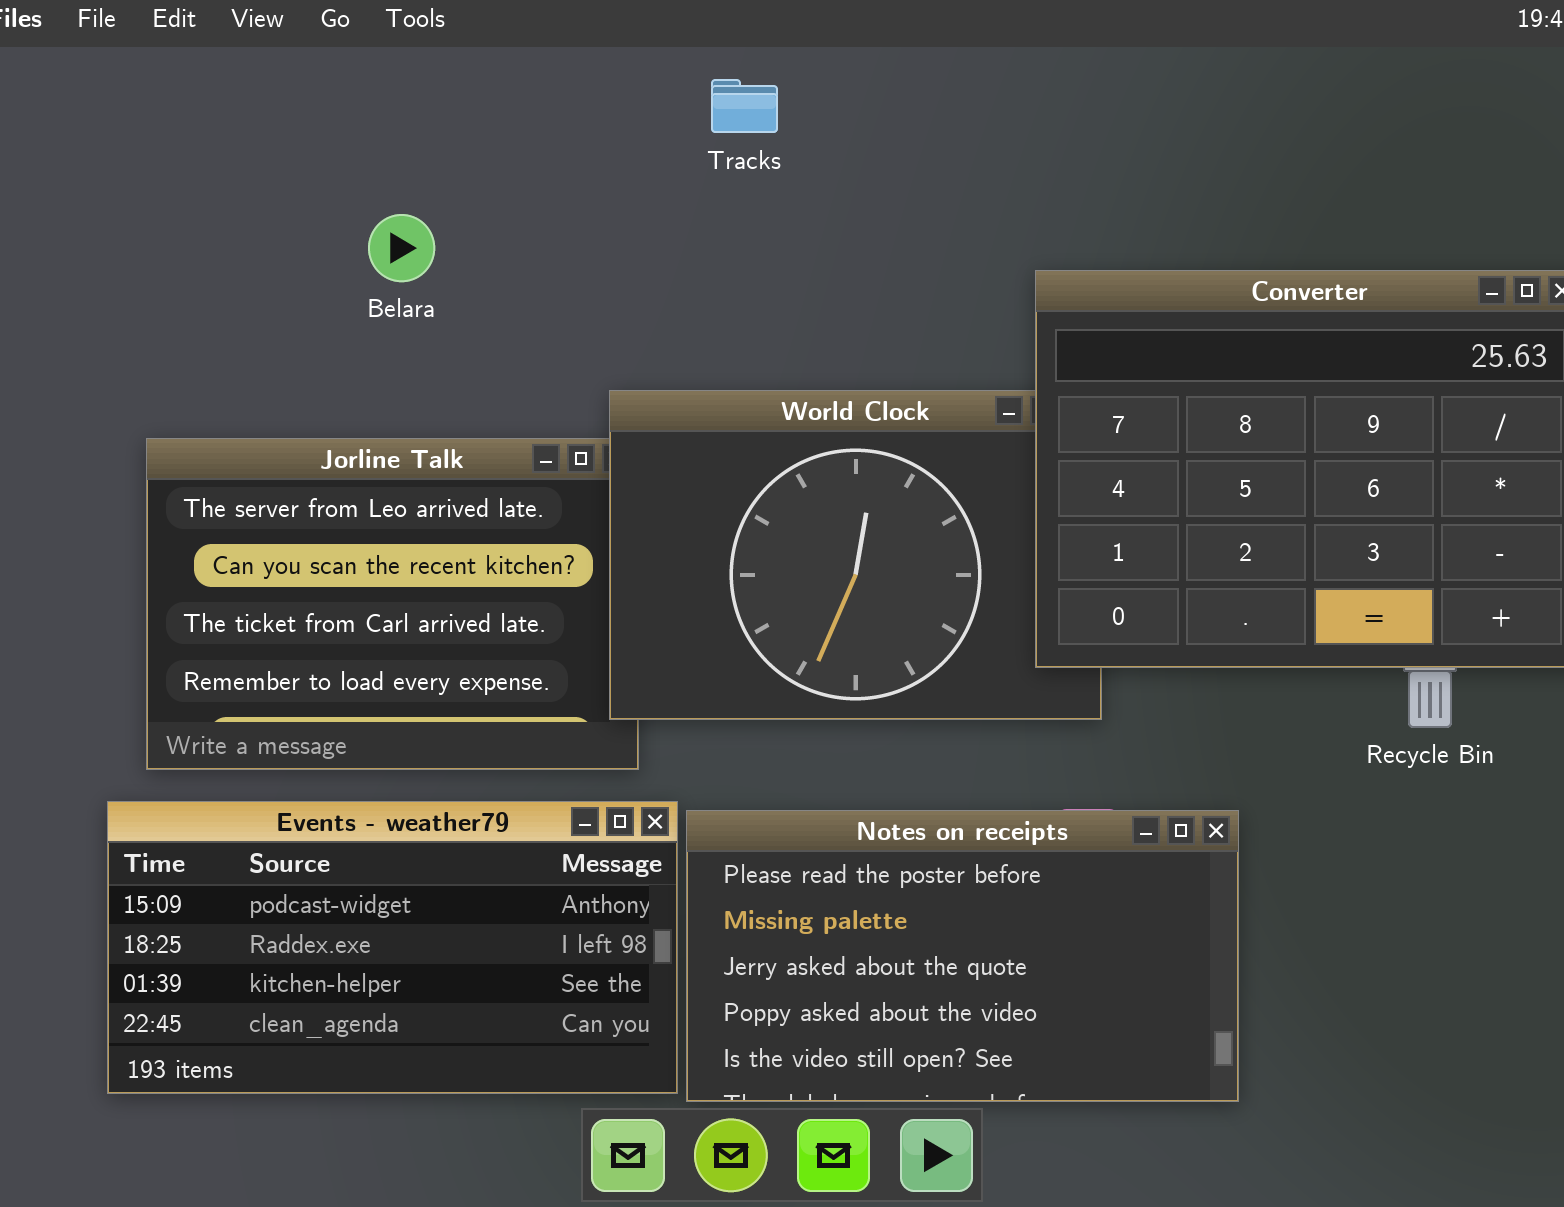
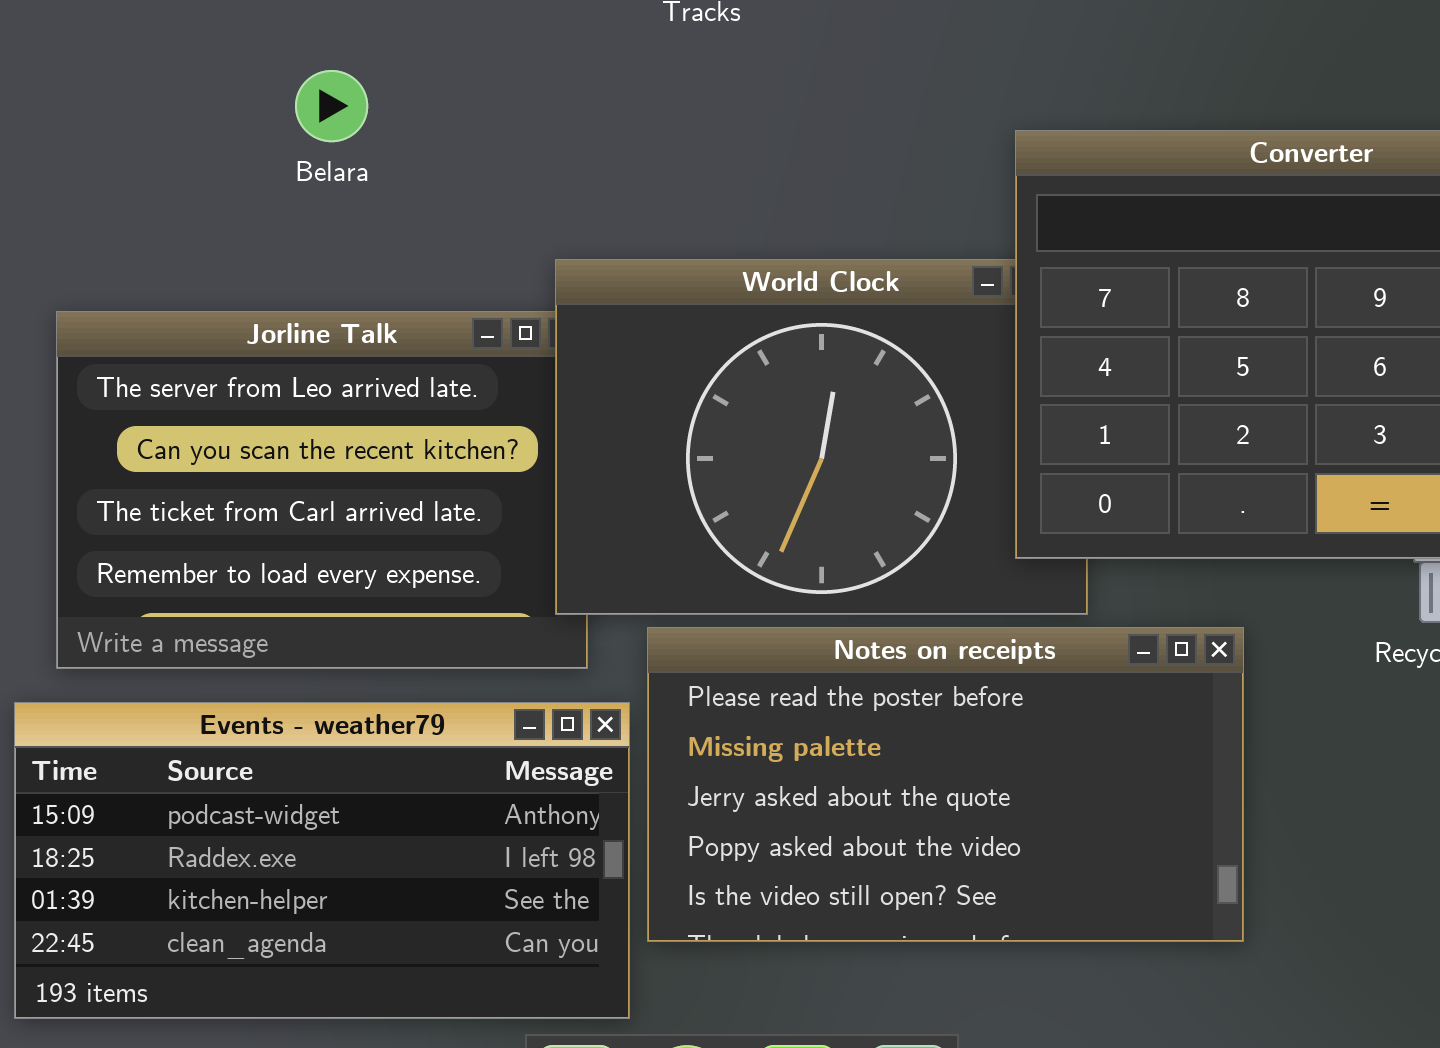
Notes on receipts: [686,810,1239,1102] -> [647,627,1244,942], moved

